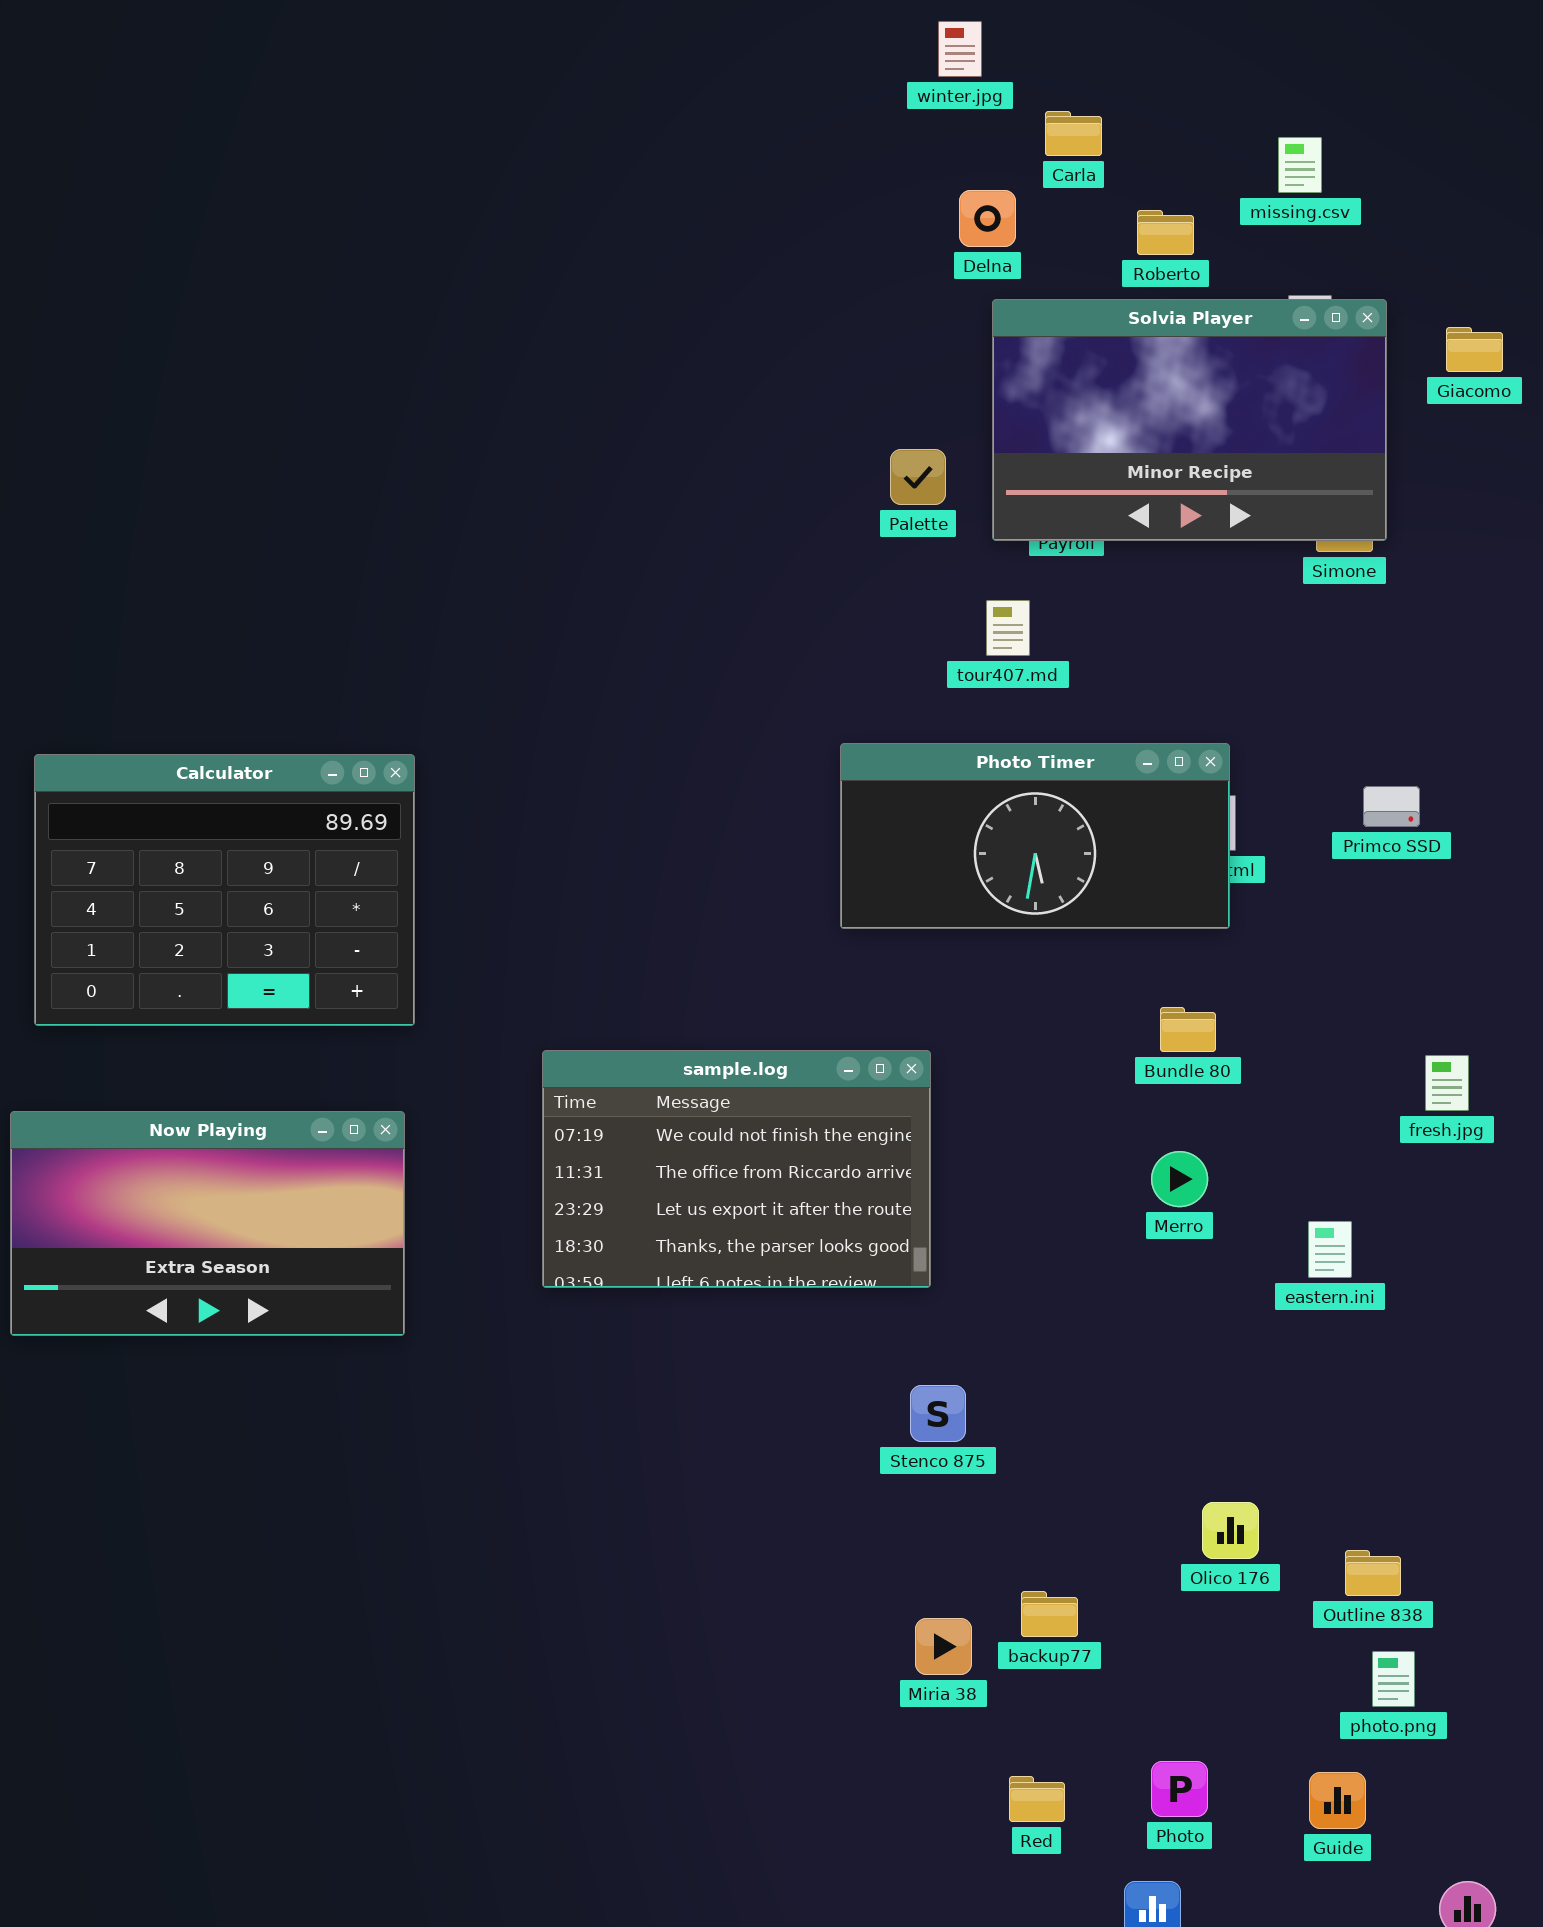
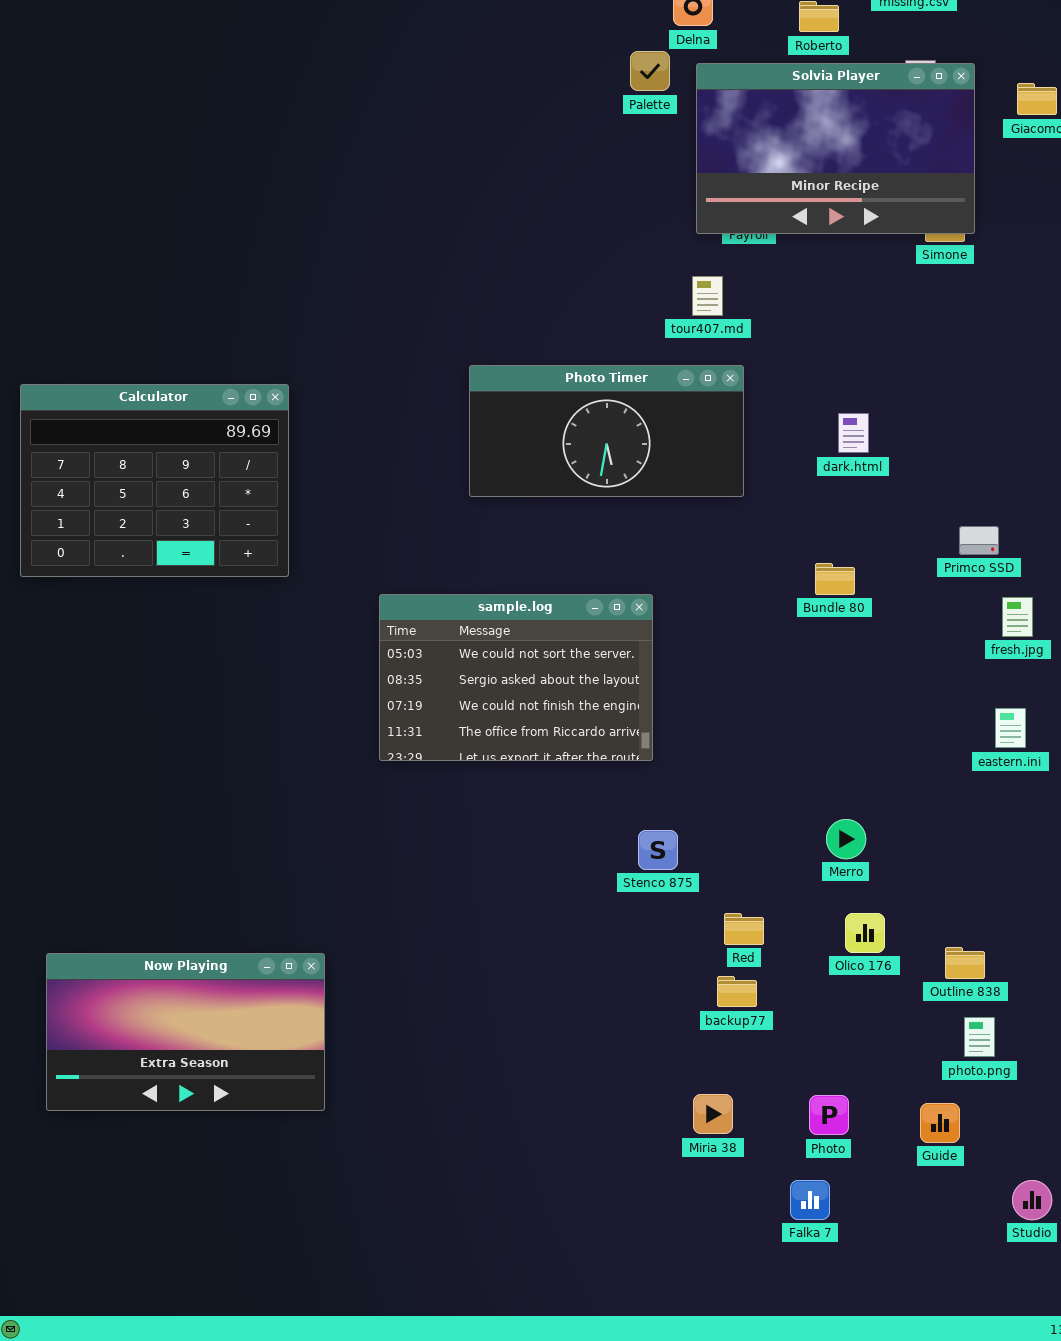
Palette: [890,449,946,505] -> [630,51,670,91], moved
Photo Timer: [840,743,1230,929] -> [469,365,744,497], moved
Primco SSD: [1363,786,1420,827] -> [959,526,999,555], moved
sample.log: [542,1050,931,1288] -> [379,594,653,761], scrolled up 2 rows
Now Playing: [10,1111,405,1336] -> [46,953,325,1111], moved
Merro: [1151,1151,1208,1207] -> [826,819,866,859], moved
eastern.ini: [1308,1221,1352,1278] -> [995,708,1026,748], moved
Miria 38: [915,1618,972,1675] -> [693,1094,733,1134], moved
Red: [1009,1776,1065,1822] -> [724,913,764,945], moved

